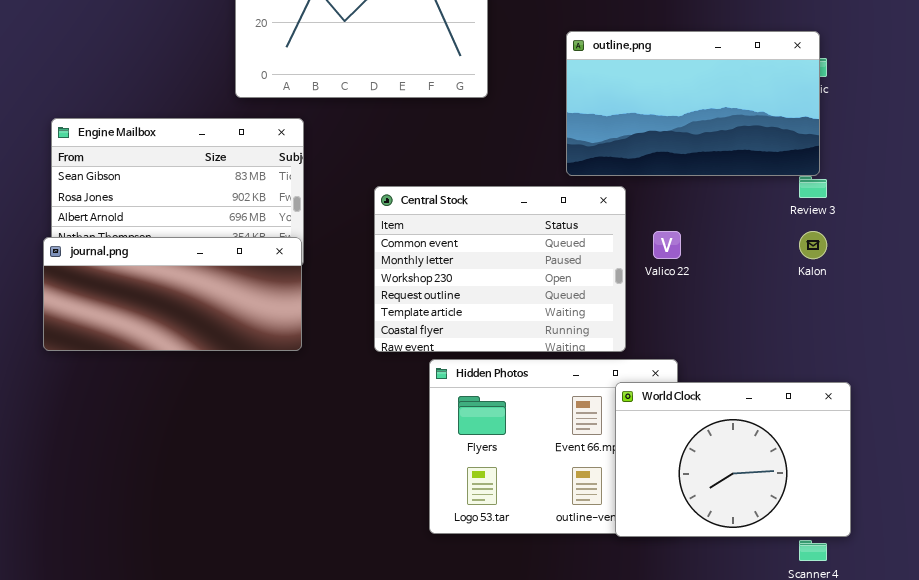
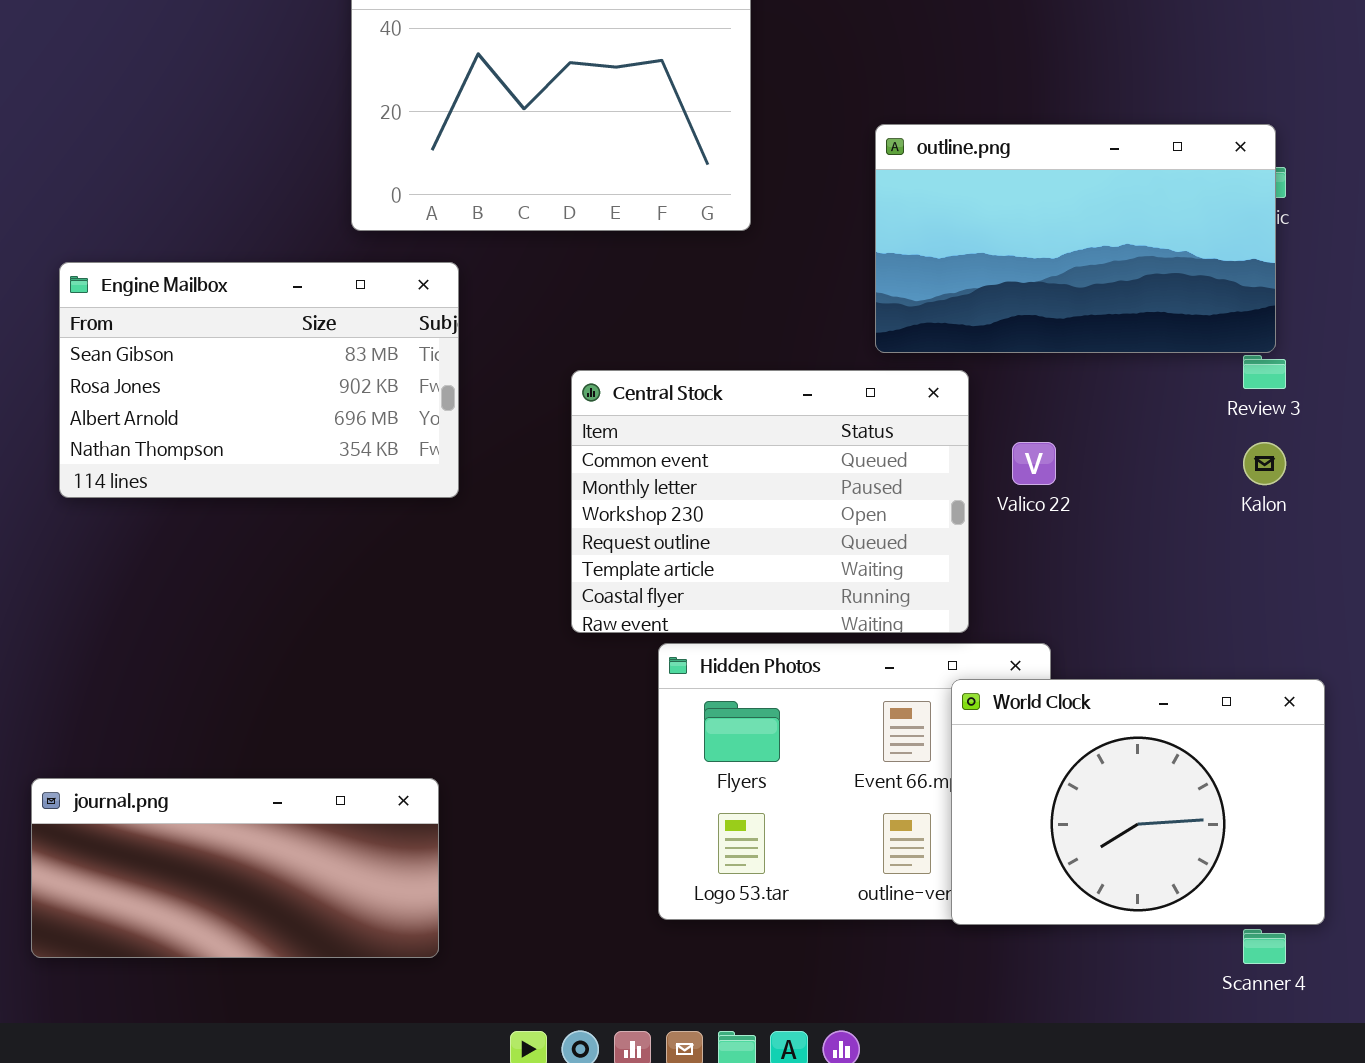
journal.png: [43,237,302,351] -> [31,778,439,958], moved

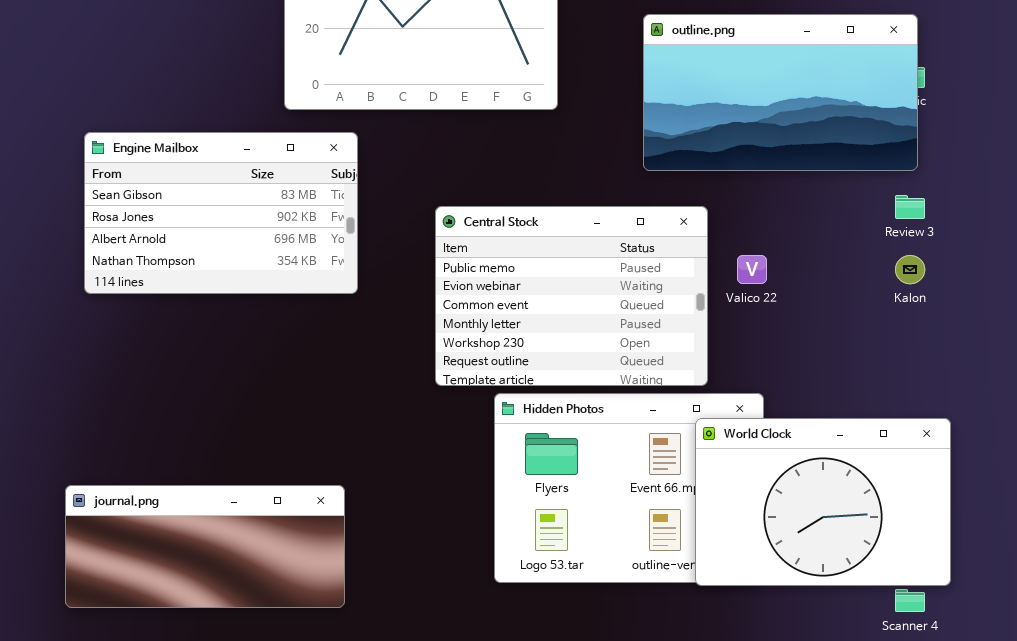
outline.png: [875,124,1276,353] -> [643,14,918,171], moved
Central Stock: [571,370,969,633] -> [435,206,708,386], scrolled up 2 rows

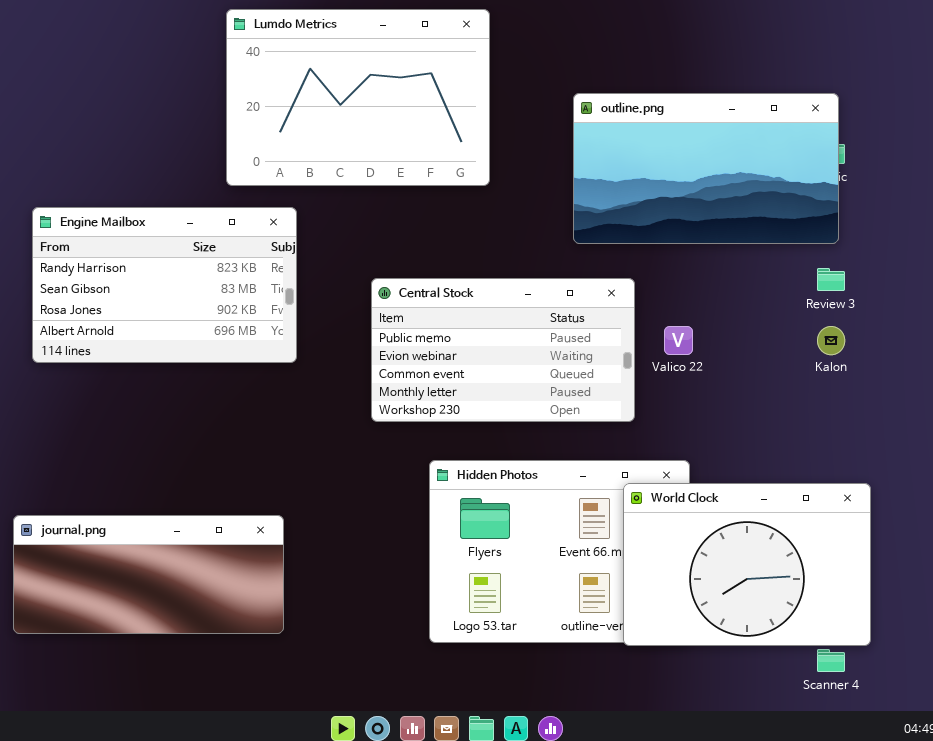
Engine Mailbox: [84,132,358,294] -> [32,207,297,363], scrolled up 1 row
Central Stock: [435,206,708,386] -> [371,278,635,422], resized
journal.png: [65,485,345,608] -> [13,515,284,634], moved

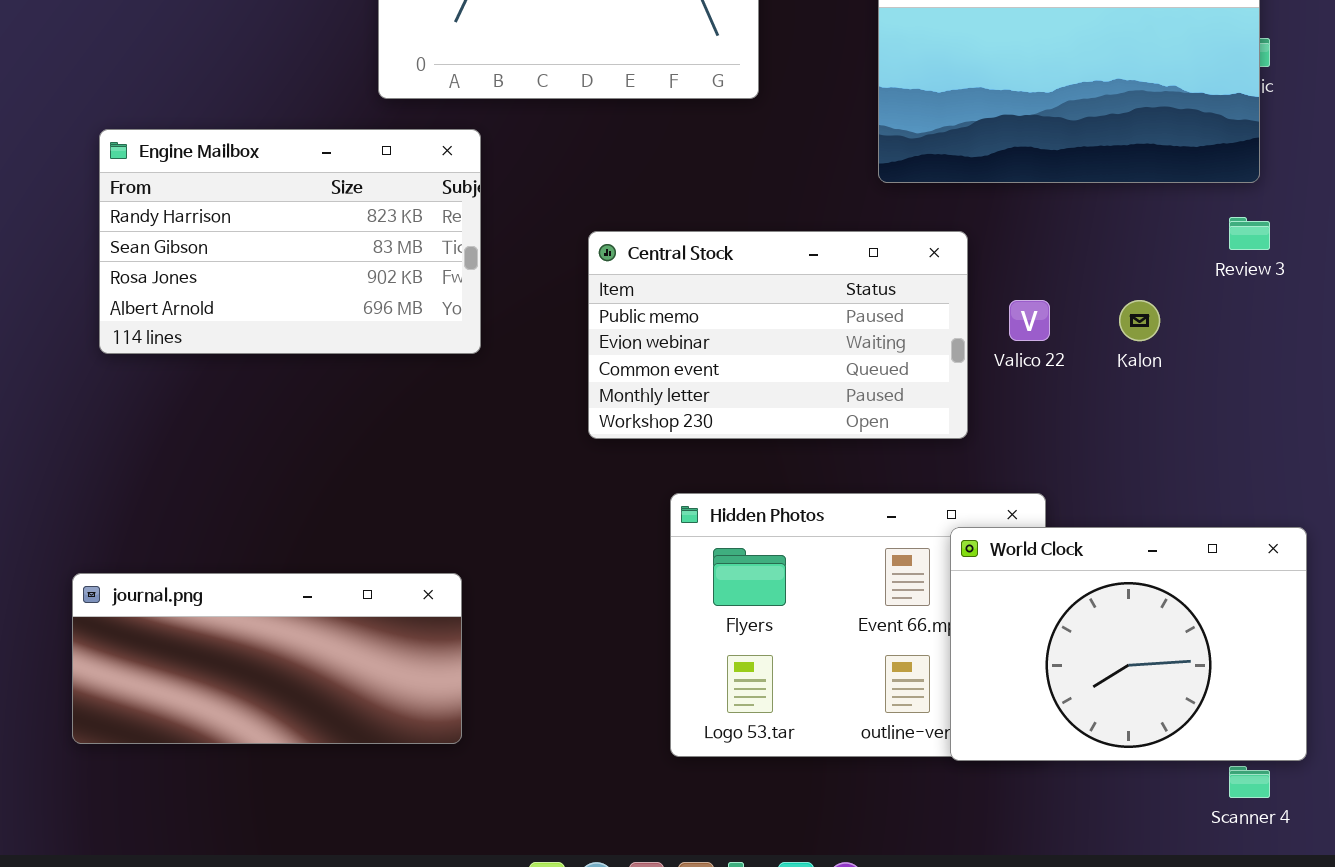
Kalon: [817,326,845,355] -> [1119,300,1160,341], moved

